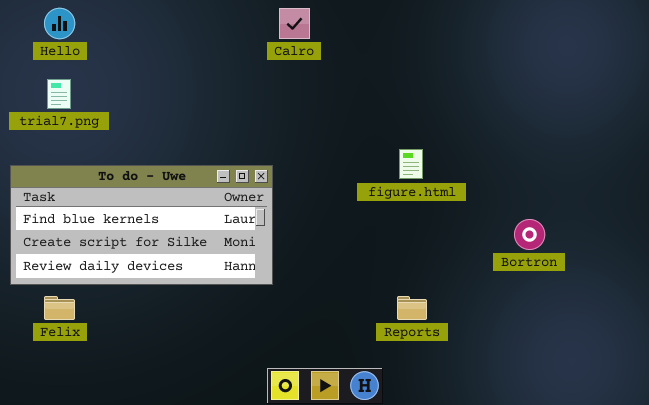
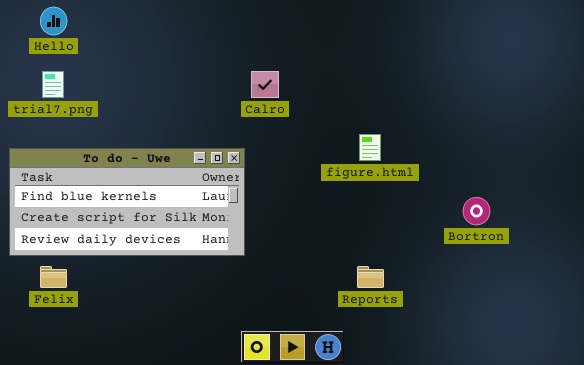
Calro: [279,8,310,39] -> [251,71,279,98], moved

